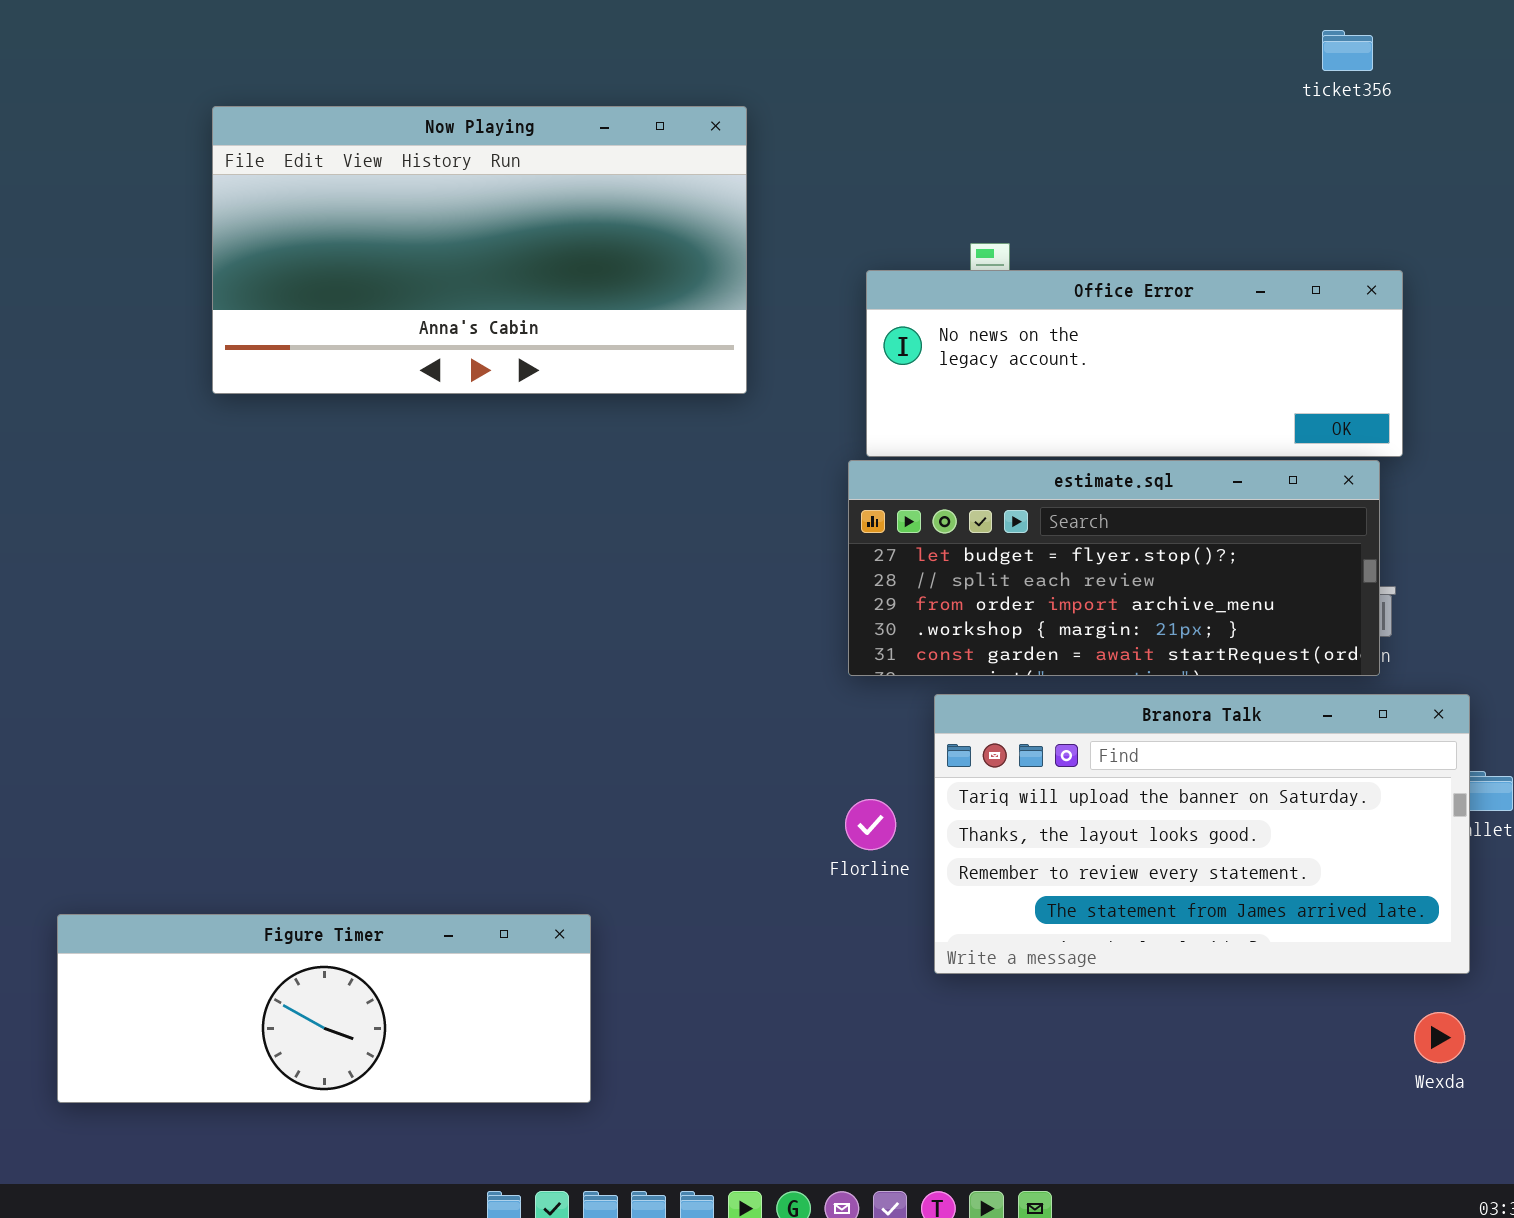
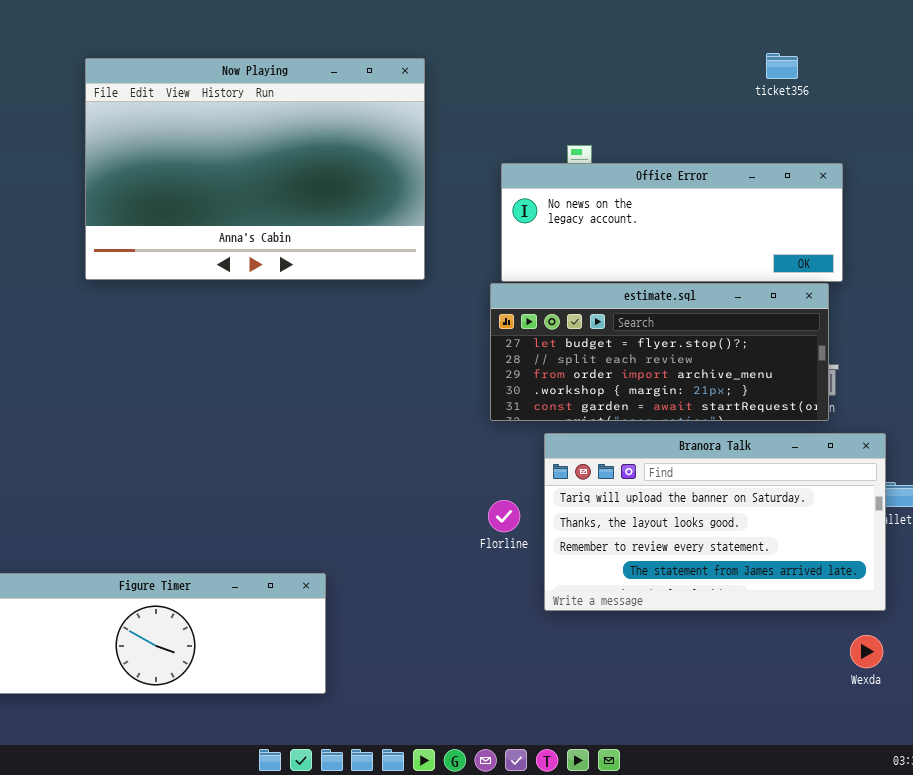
ticket356: [1322,30,1373,71] -> [766,53,798,79], moved
Now Playing: [212,106,747,394] -> [85,58,425,280], resized

